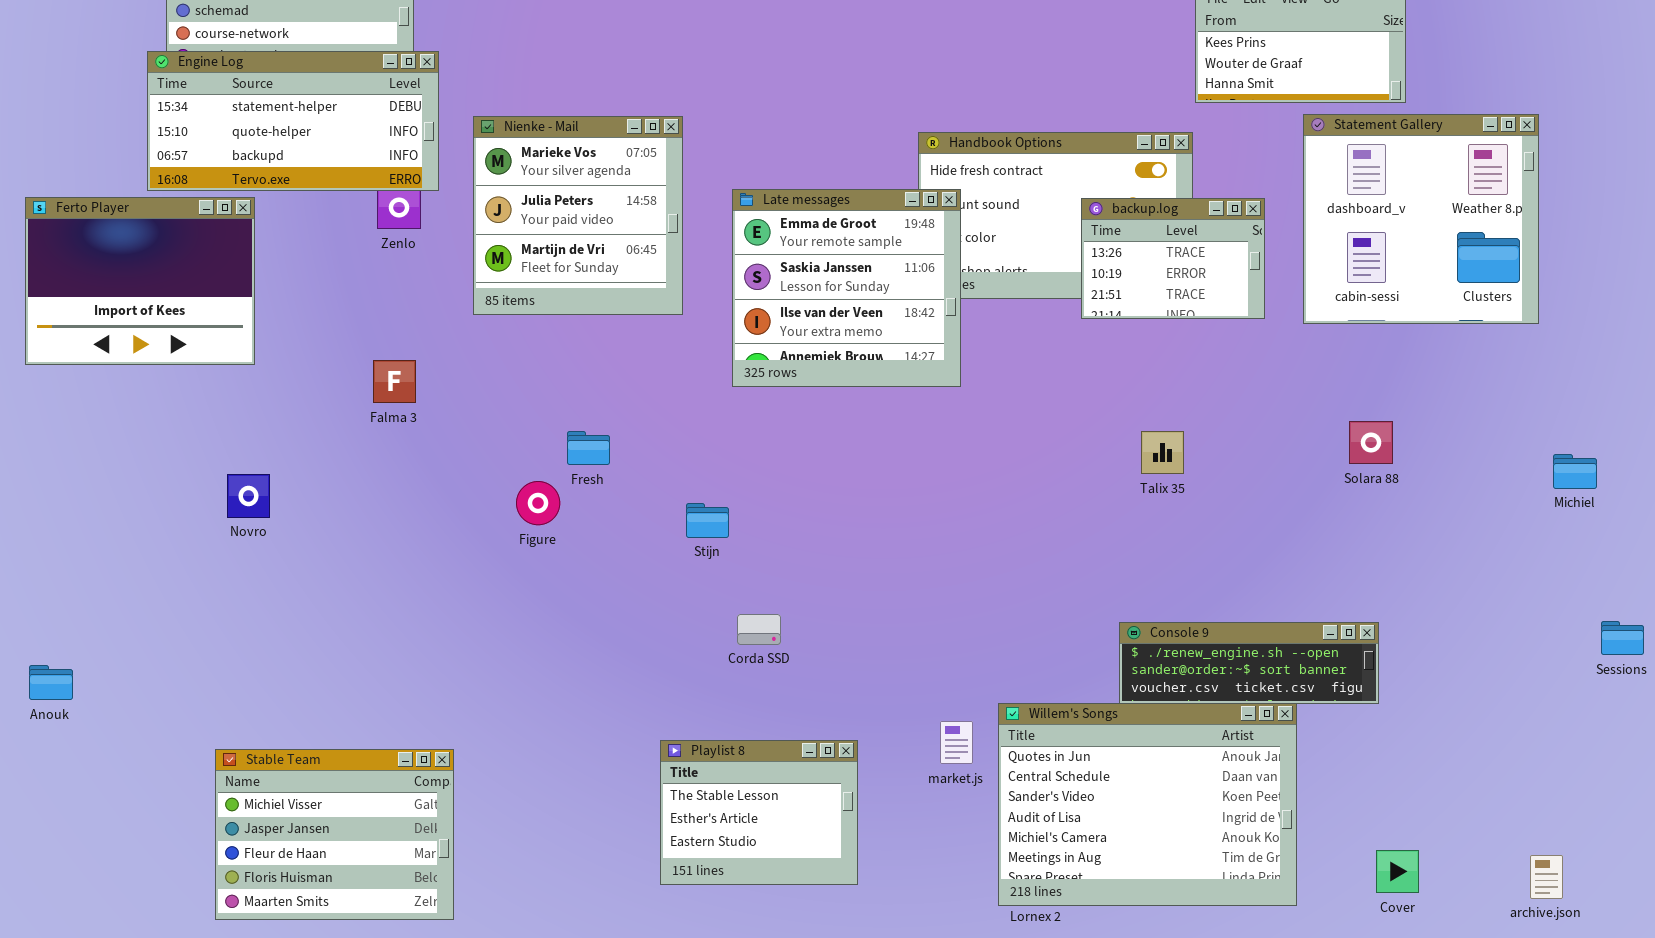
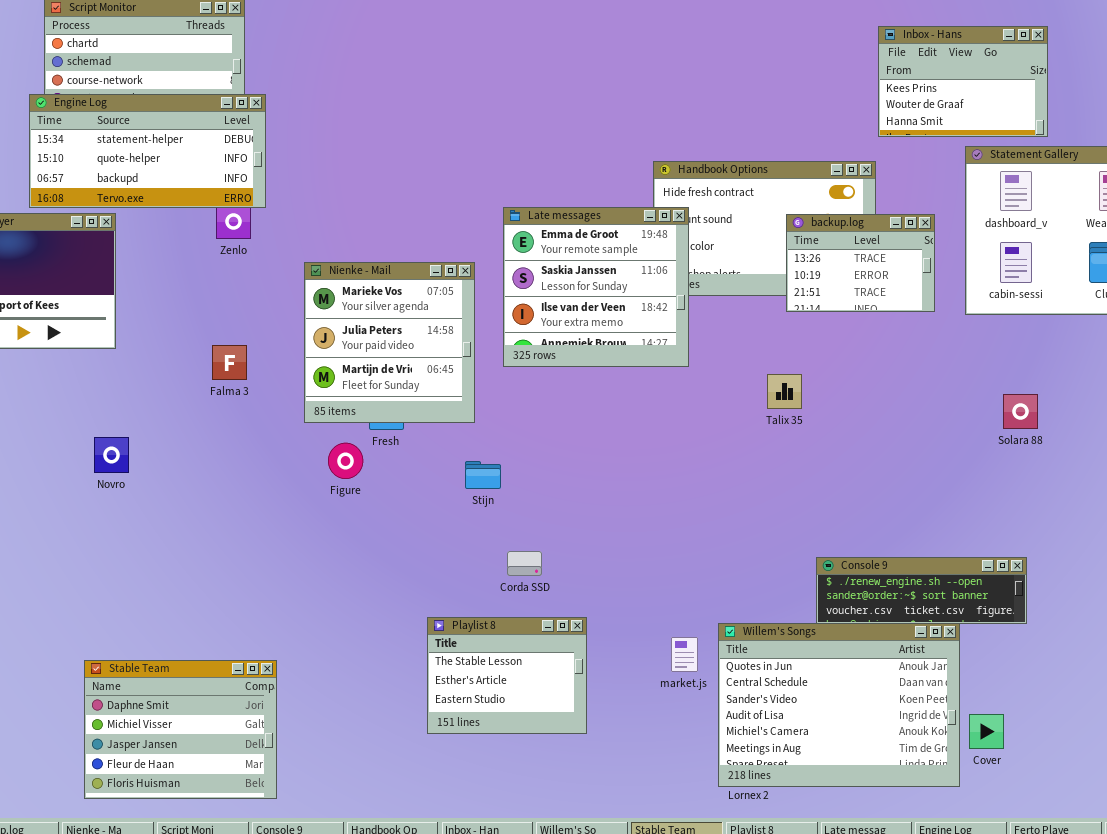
Nienke - Mail: [473,116,683,315] -> [304,262,475,423], moved
Talix 35: [1141,431,1184,474] -> [767,374,802,409], moved
Playlist 8: [660,740,858,885] -> [427,617,587,734], moved
Stable Team: [215,749,454,920] -> [84,660,277,799], scrolled up 1 row
Cover: [1376,850,1419,893] -> [969,714,1004,749], moved

